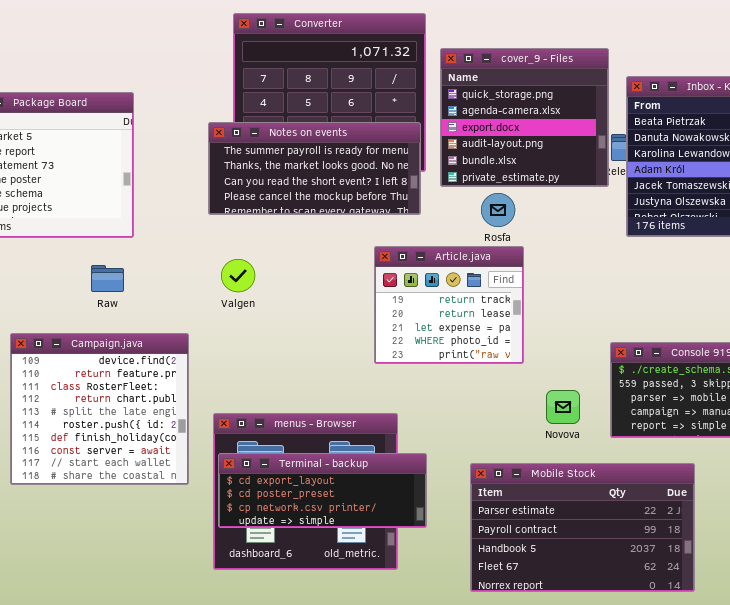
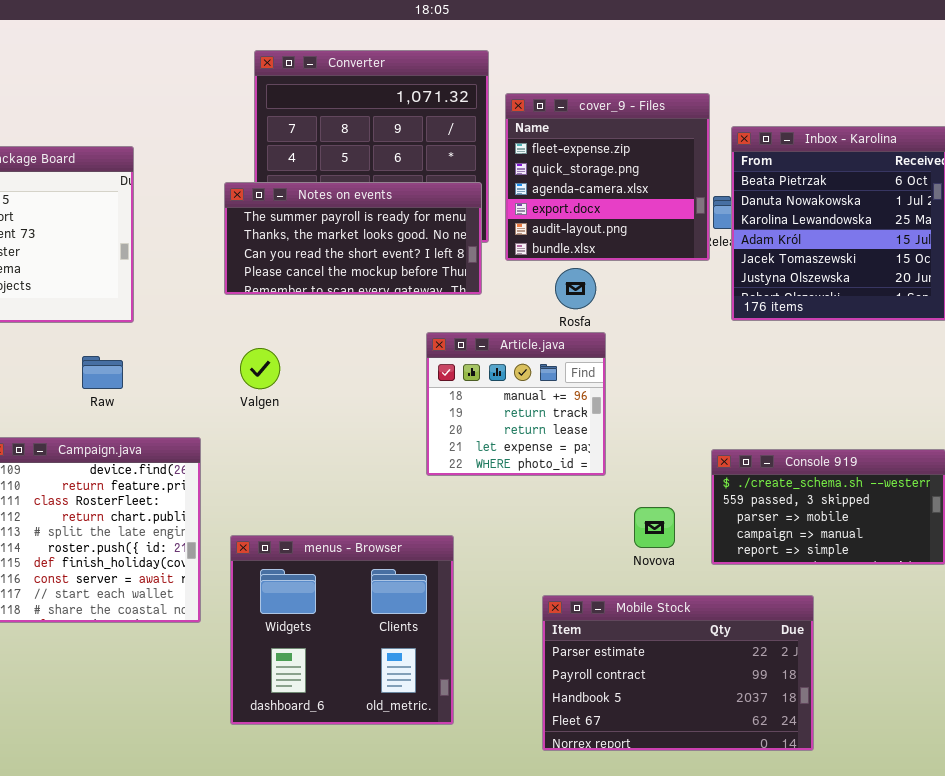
cover_9 - Files: [440,48,609,187] -> [505,93,710,261], scrolled up 1 row
Article.java: [374,246,524,364] -> [426,332,606,476], scrolled up 1 row
Terminal - backup: [218,453,427,528] -> none, closed

